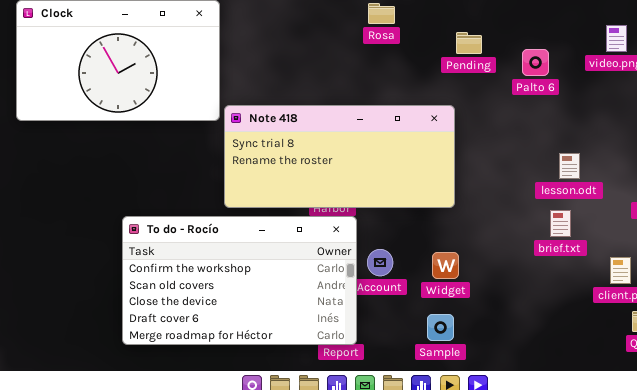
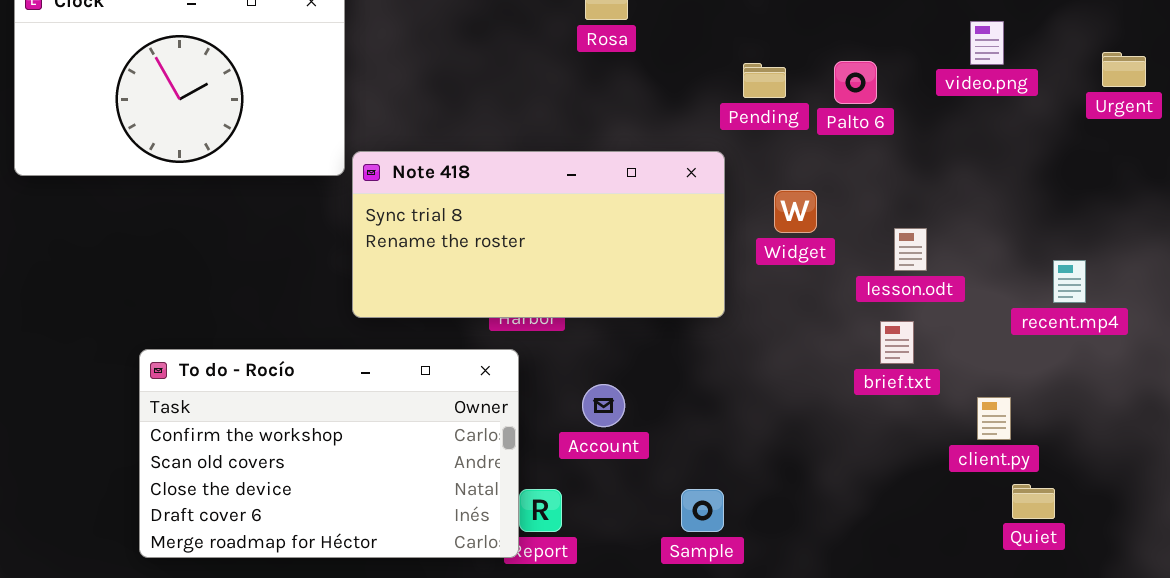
Pending: [456,32,482,54] -> [743,63,786,98], moved
To do - Rocío: [122,216,357,345] -> [139,349,519,558], moved
Widget: [432,252,459,279] -> [774,190,817,233], moved

